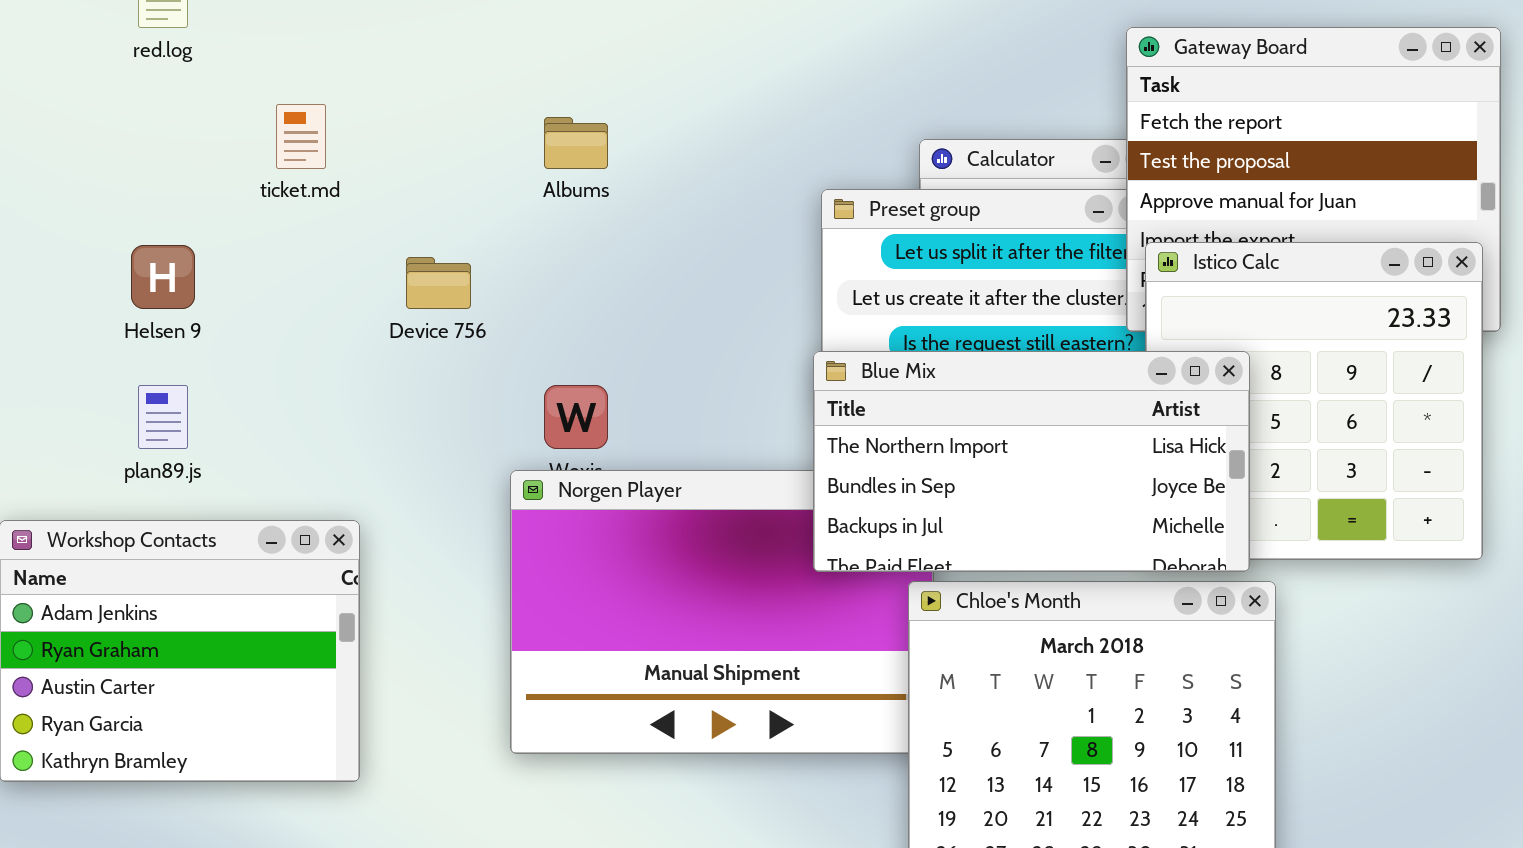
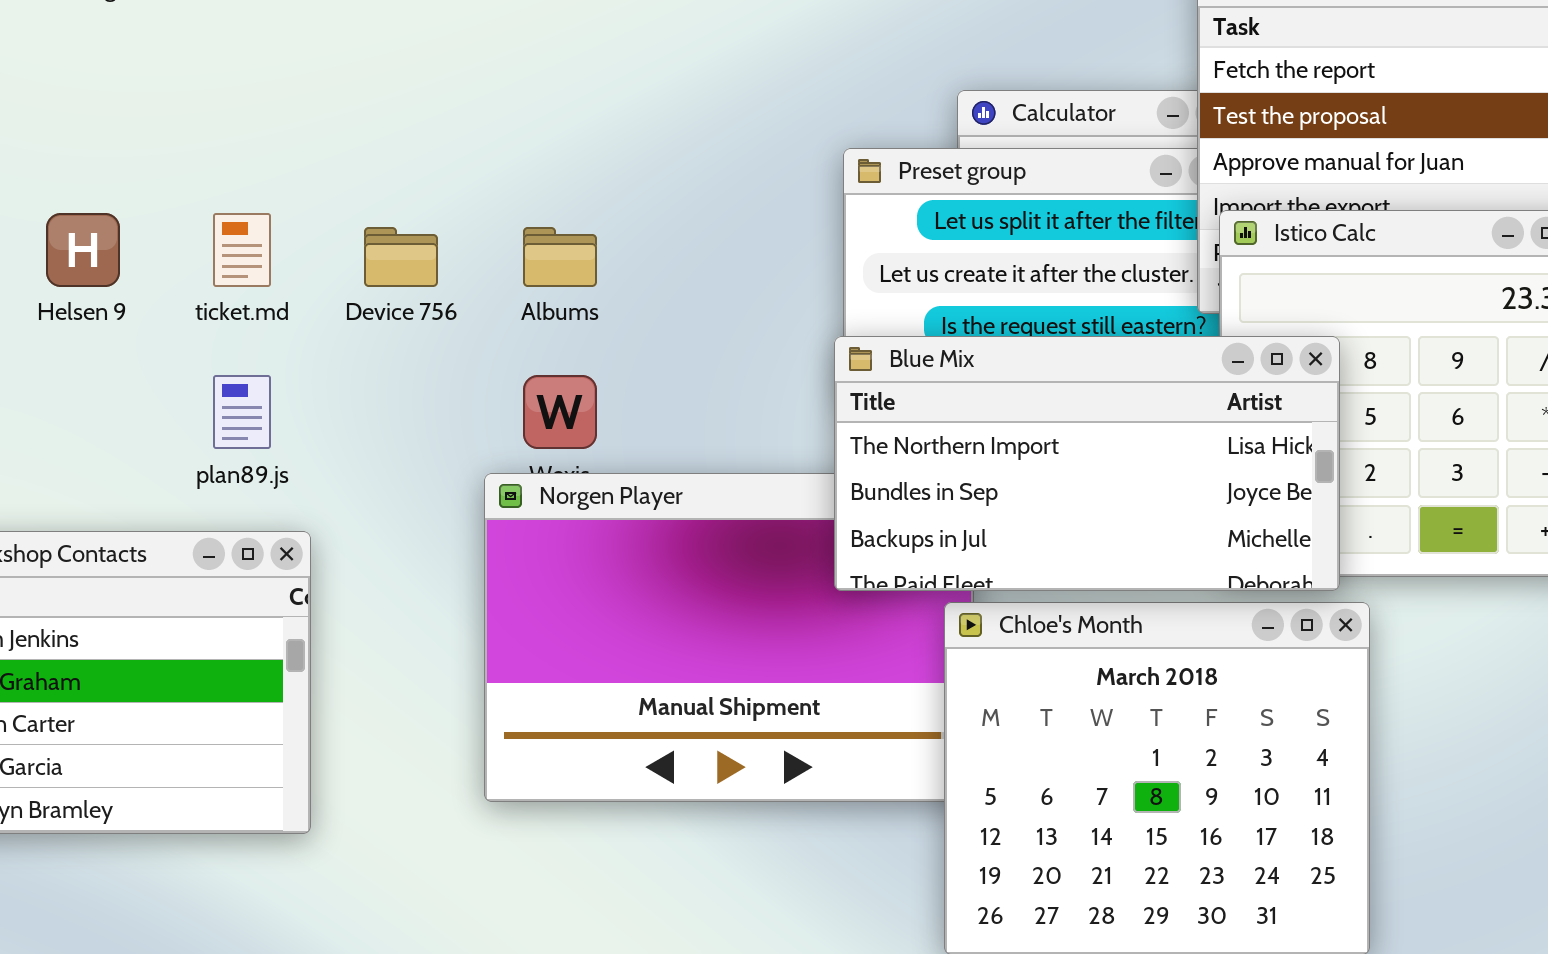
ticket.md: [276,104,326,169] -> [213,213,271,287], moved
Albums: [544,117,608,169] -> [523,227,597,287], moved
plan89.js: [138,385,188,449] -> [213,375,271,449], moved

